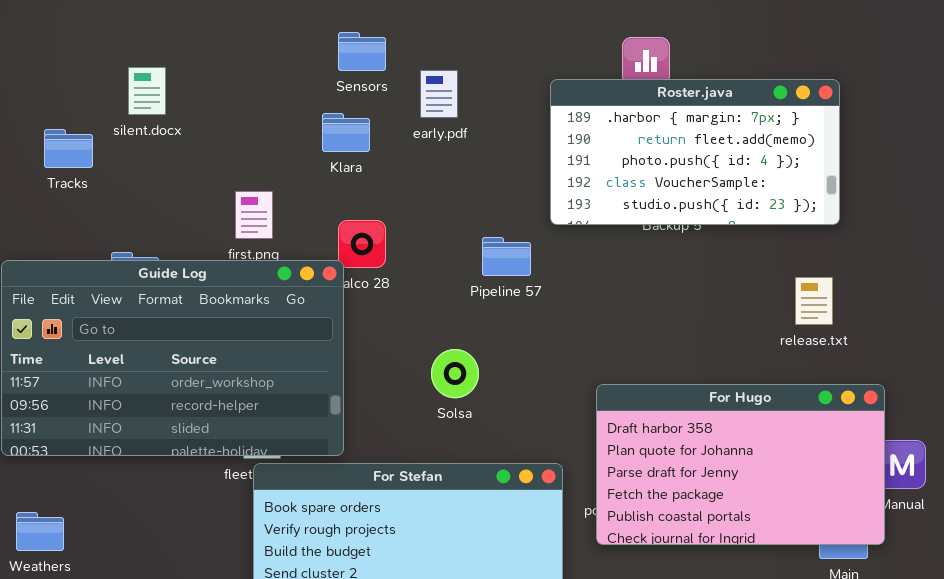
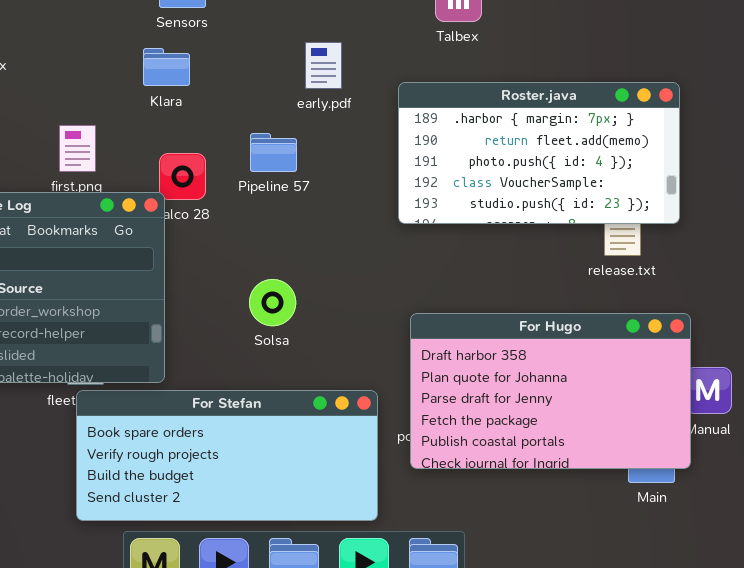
early.pdf: [420,70,458,118] -> [305,42,342,89], moved
Roster.java: [550,79,840,225] -> [398,82,680,224], moved
Pipeline 57: [482,237,531,276] -> [250,133,297,172], moved

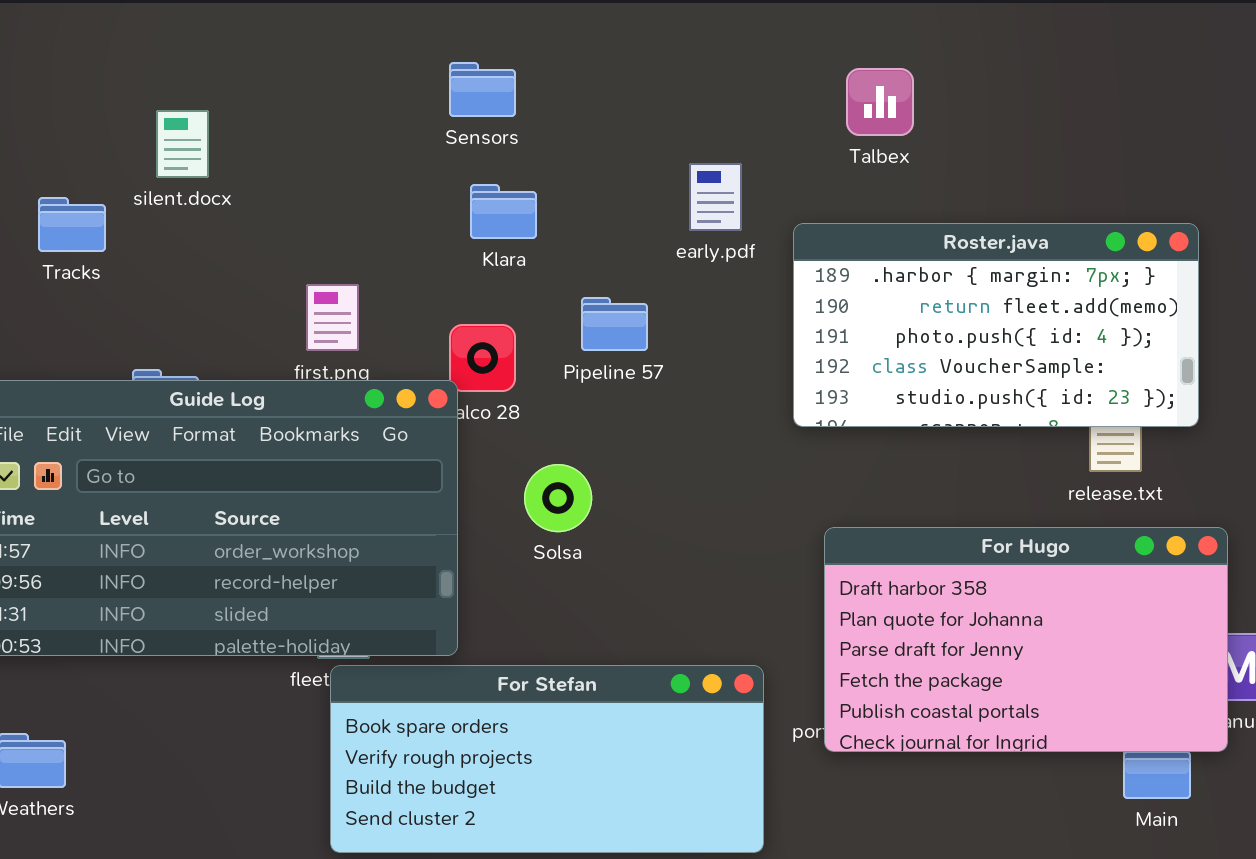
early.pdf: [305,42,342,89] -> [689,163,742,231], moved
Klara: [143,48,190,86] -> [470,184,537,239], moved
Solsa: [249,279,296,326] -> [524,464,592,532], moved
For Hugo: [410,313,691,469] -> [824,527,1228,752], moved

